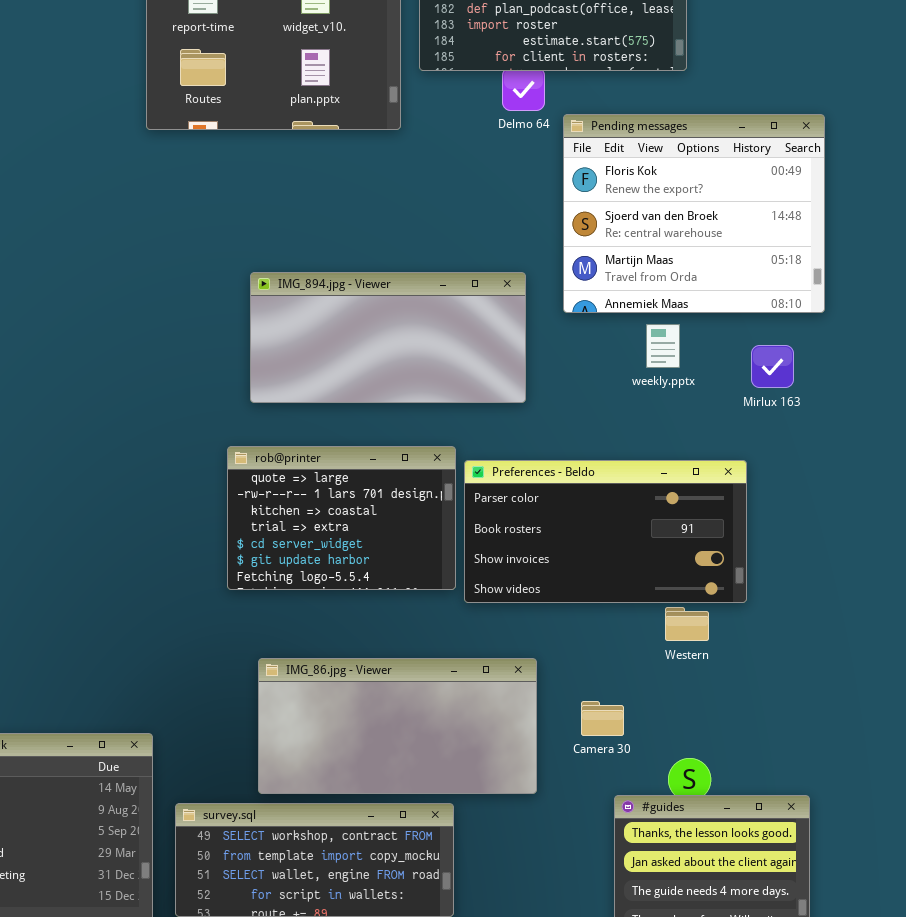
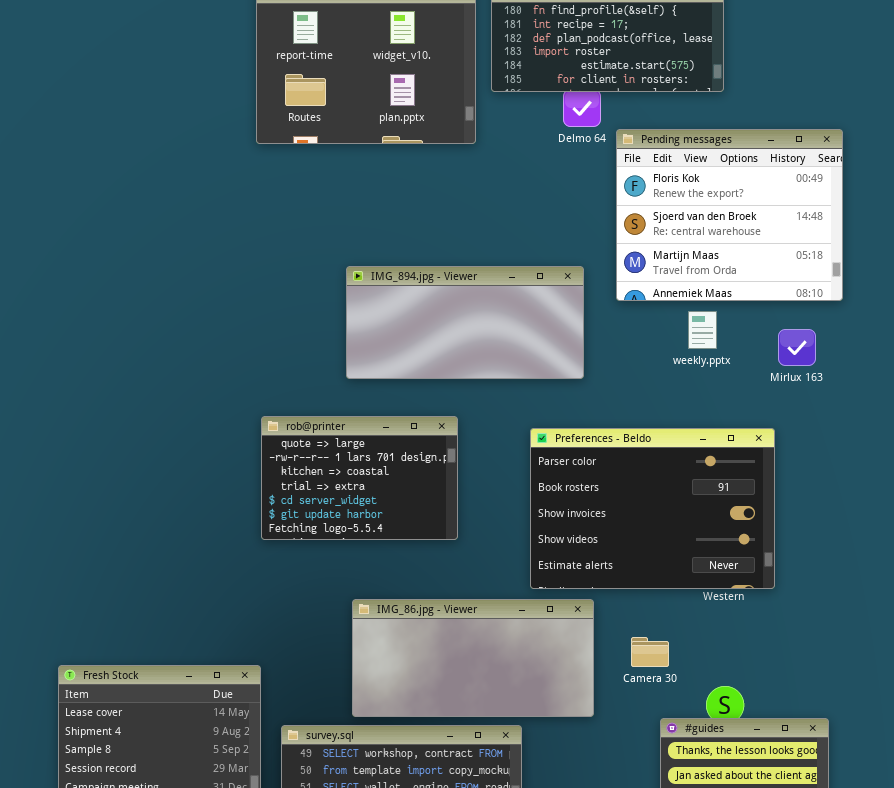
rob@printer: [227,446,456,590] -> [261,416,458,540], moved
Preferences - Beldo: [464,460,747,603] -> [530,428,775,589], resized

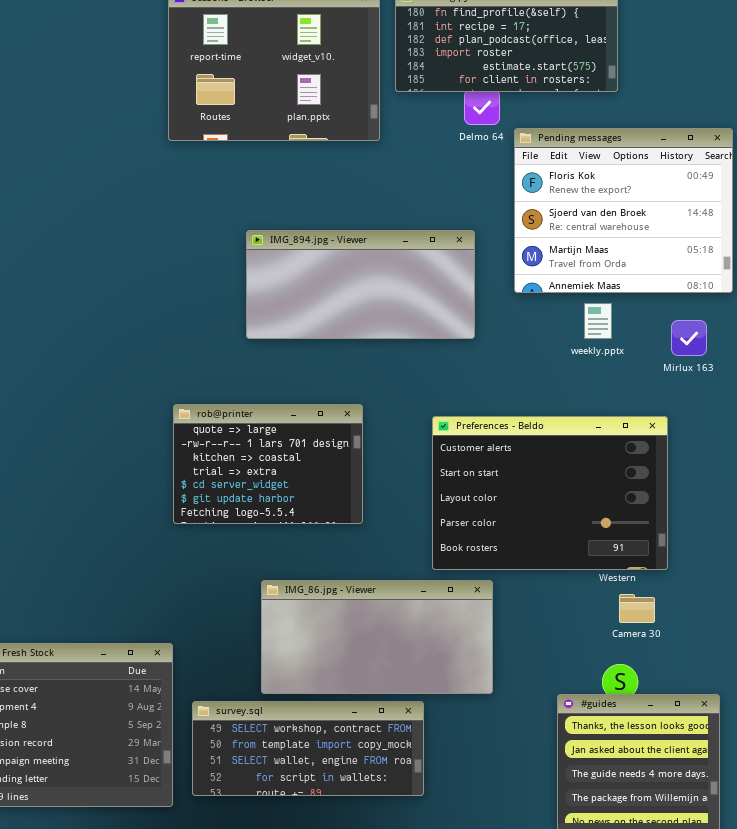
IMG_894.jpg - Viewer: [346,266,584,379] -> [246,230,475,339], moved
Preferences - Beldo: [530,428,775,589] -> [432,416,668,570], scrolled up 3 rows
Camera 30: [631,637,669,667] -> [619,594,655,623], moved

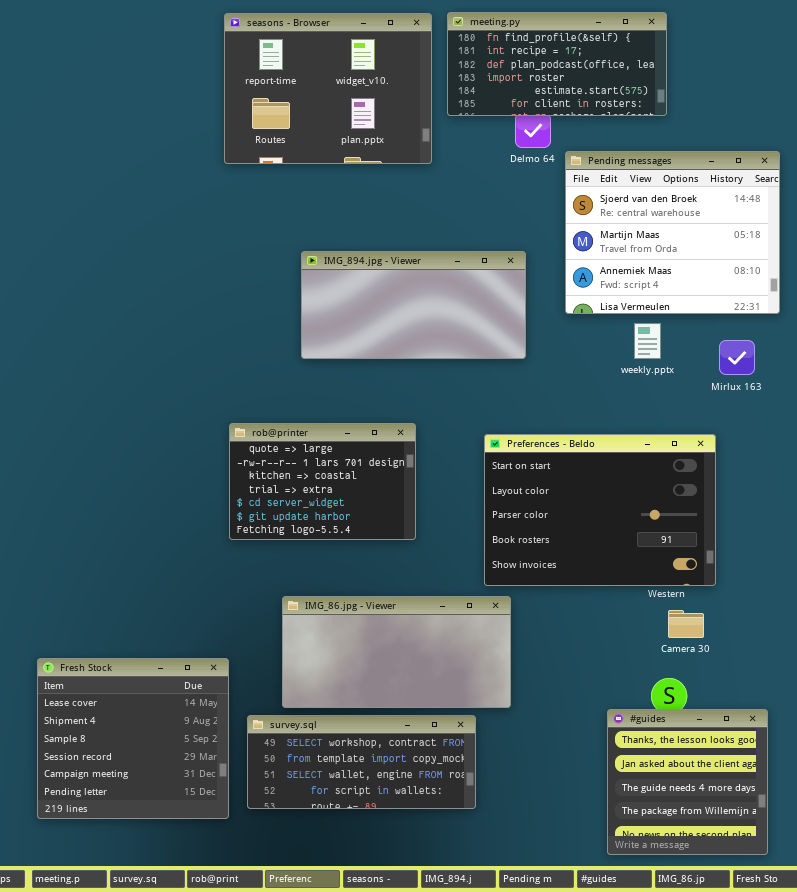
Pending messages: [514,128,733,293] -> [565,151,780,314], scrolled down 1 row
Preferences - Beldo: [432,416,668,570] -> [484,434,716,586], scrolled down 1 row
IMG_86.jpg - Viewer: [261,580,493,694] -> [282,596,511,708], moved

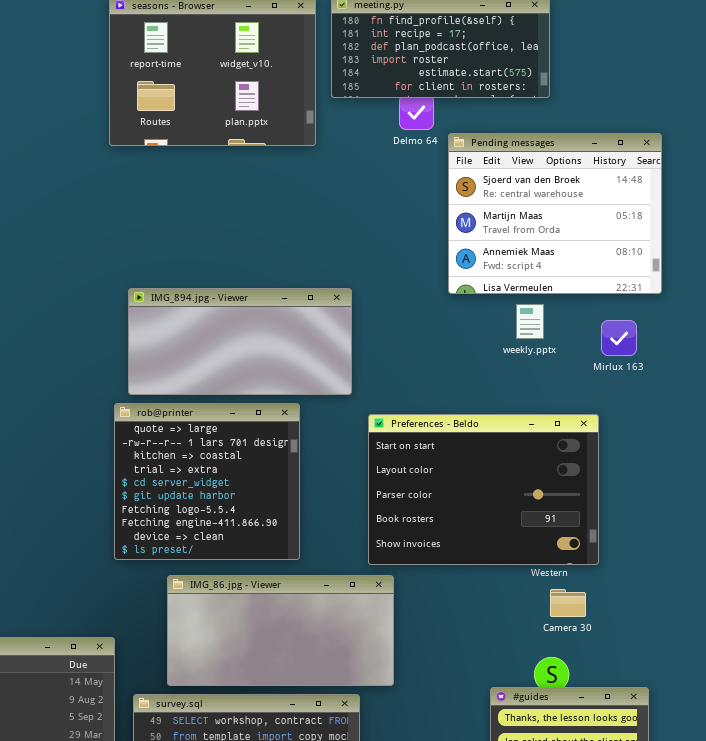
IMG_894.jpg - Viewer: [301,251,526,359] -> [128,288,352,395], moved
rob@printer: [229,423,416,540] -> [114,403,300,560], resized

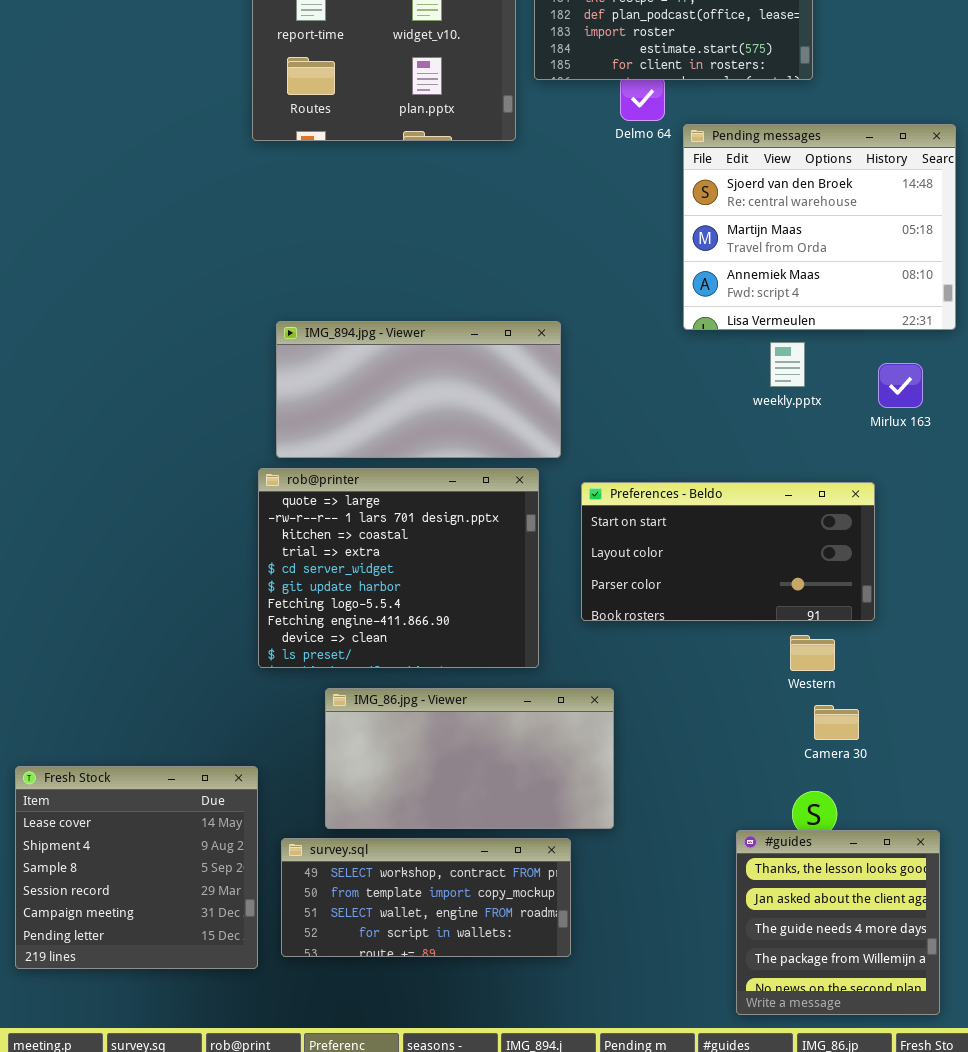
rob@printer: [114,403,300,560] -> [258,468,539,668], resized
Preferences - Beldo: [368,414,599,565] -> [581,482,875,621], resized

